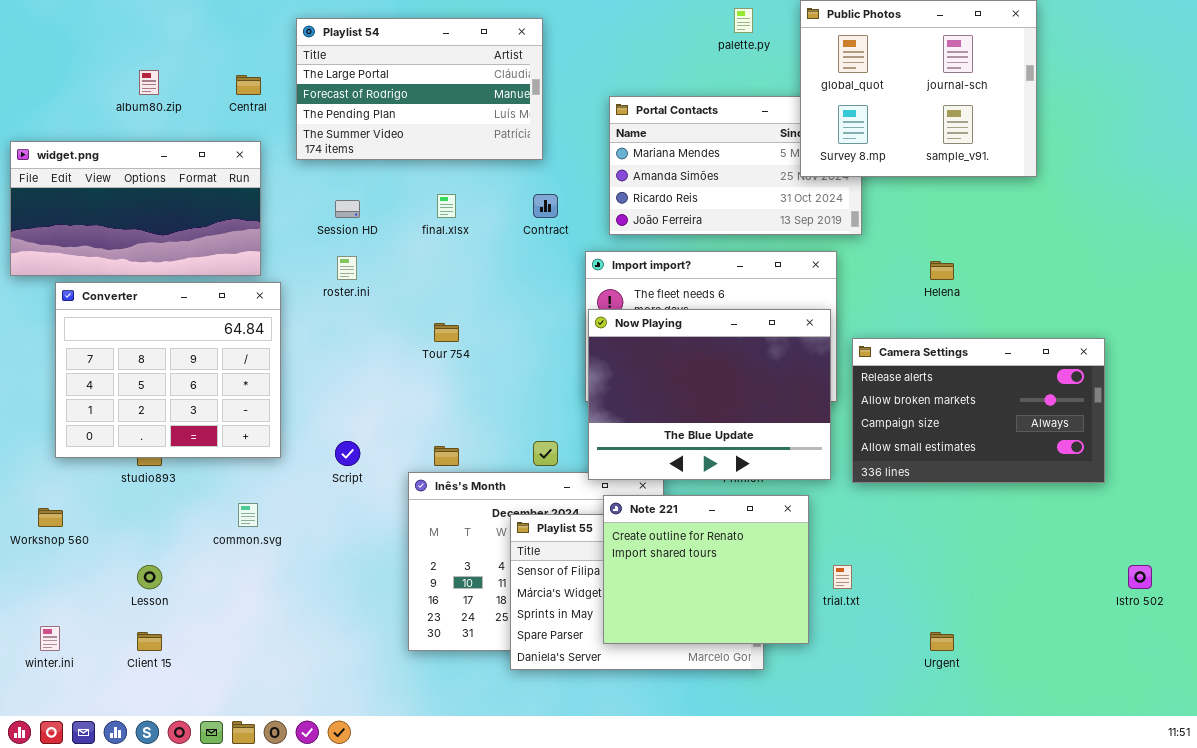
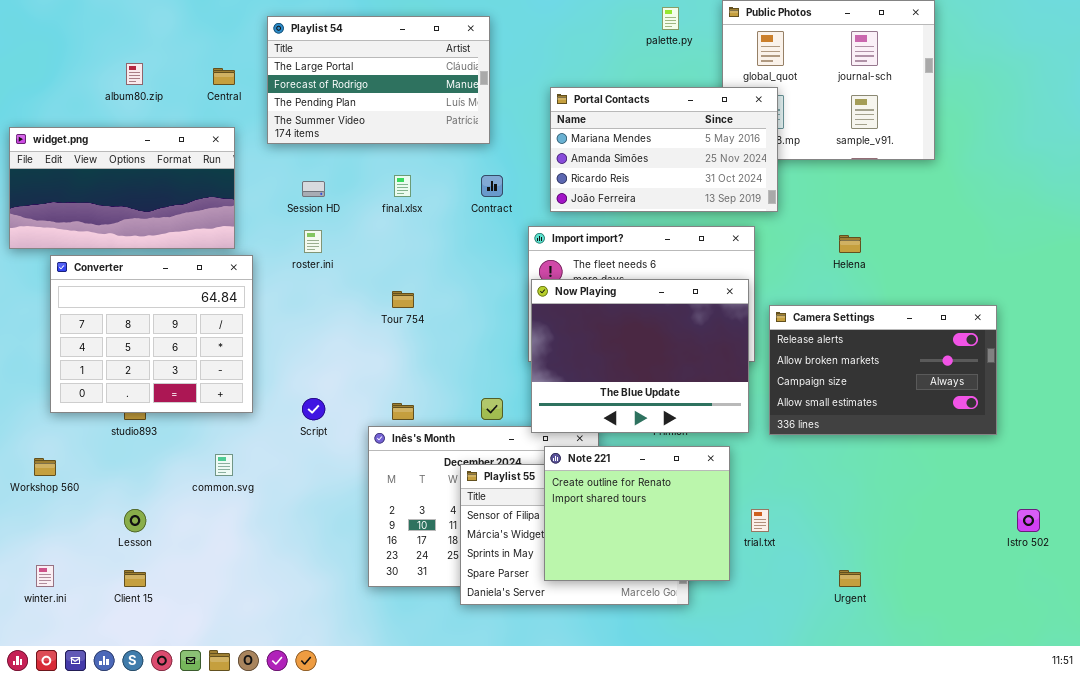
Portal Contacts: [609,96,862,235] -> [550,87,778,212], raised

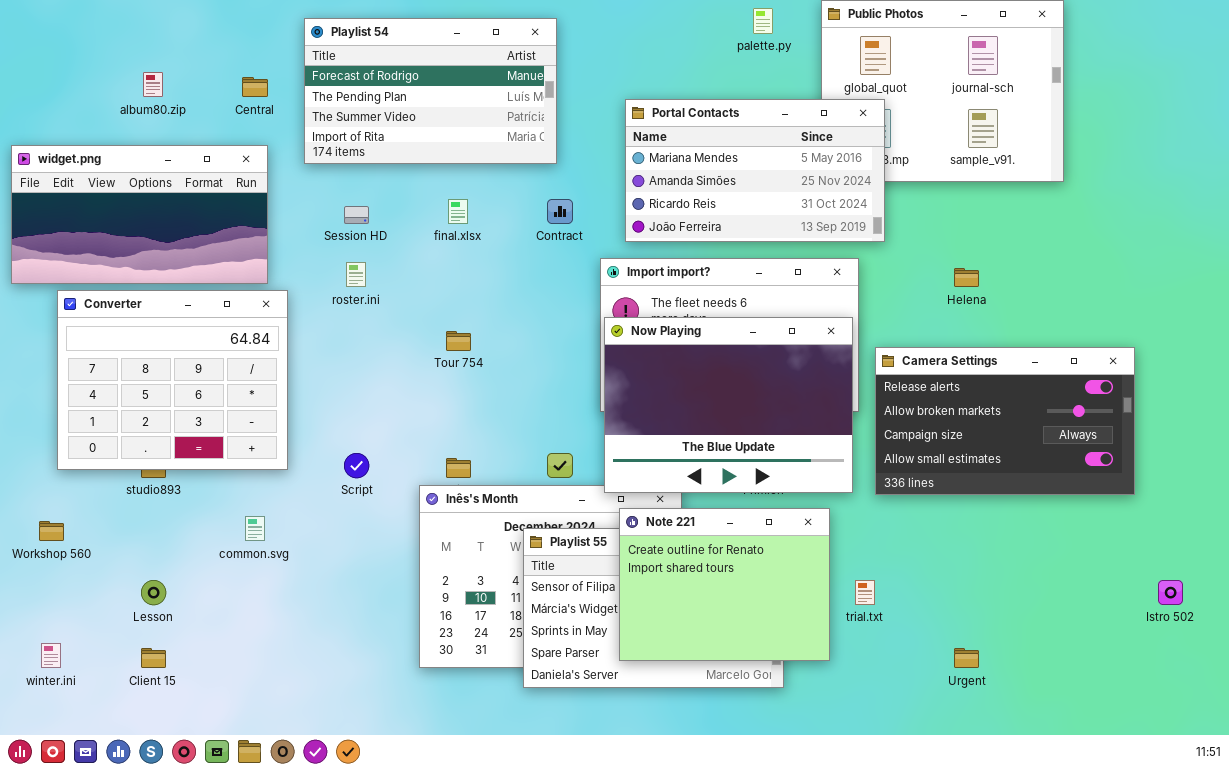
Playlist 54: [267,16,490,144] -> [304,18,557,164], scrolled down 1 row

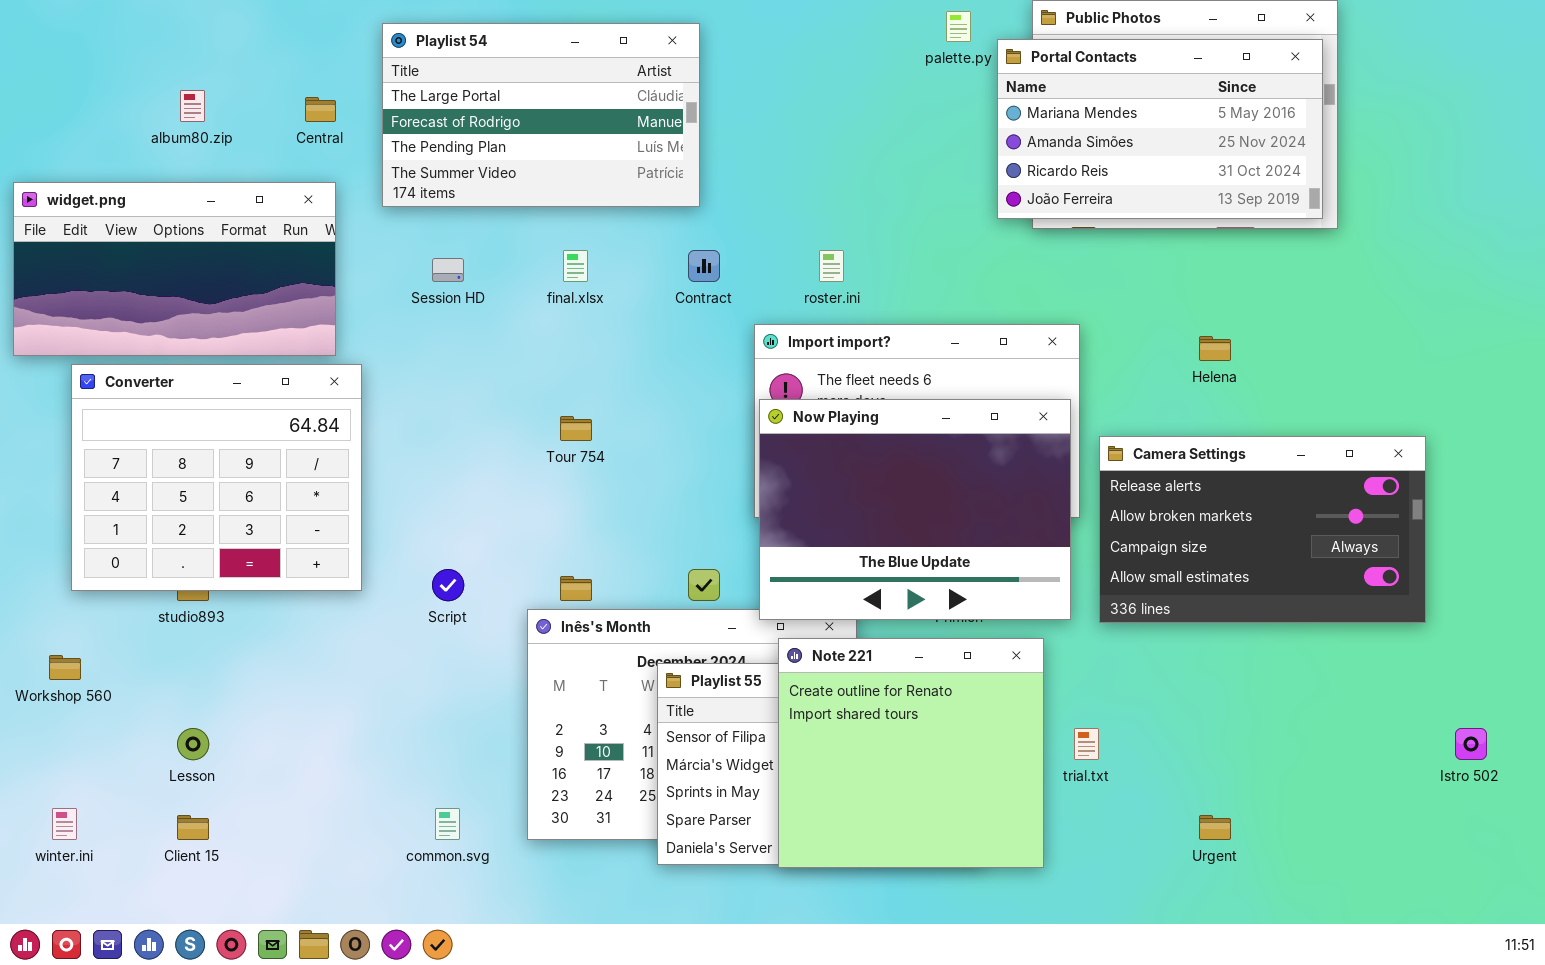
Playlist 54: [304,18,557,164] -> [382,23,700,207], scrolled up 1 row
Portal Contacts: [625,99,885,242] -> [997,39,1323,219], moved
roster.ini: [346,262,366,287] -> [819,250,844,282], moved
Note 221: [619,508,830,661] -> [778,638,1044,868], resized
common.svg: [245,516,265,541] -> [435,808,460,840], moved

